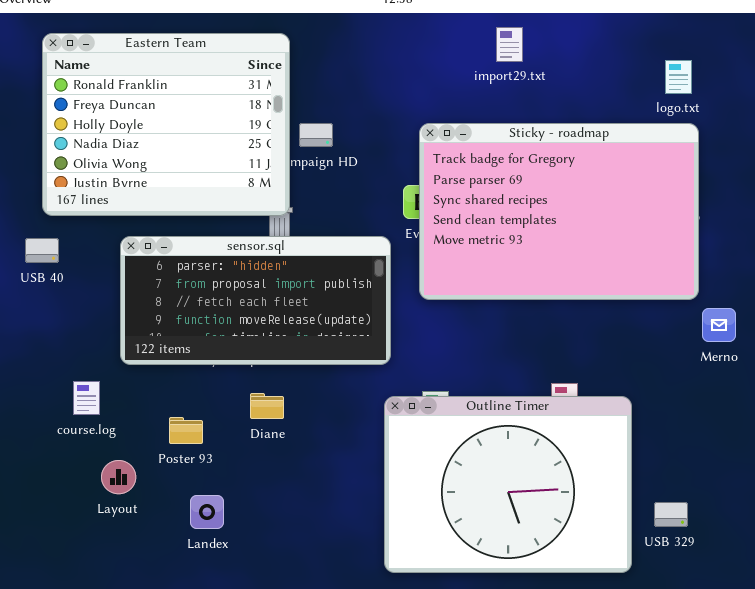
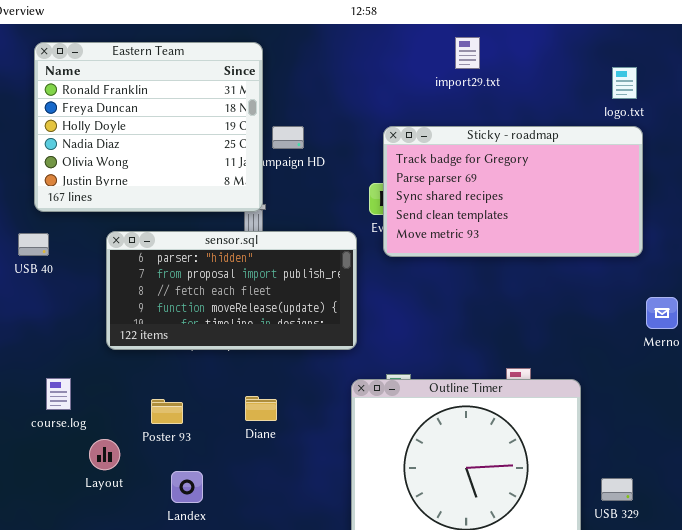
Sticky - roadmap: [419,123,699,300] -> [383,126,643,257], resized
course.log: [73,381,100,415] -> [46,378,71,410], moved
Diane: [250,393,284,419] -> [245,396,277,421], moved

